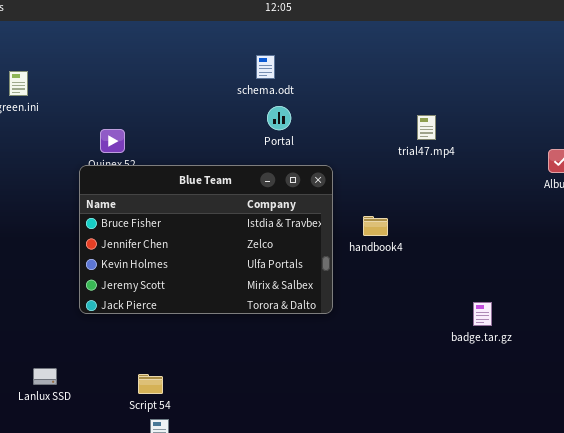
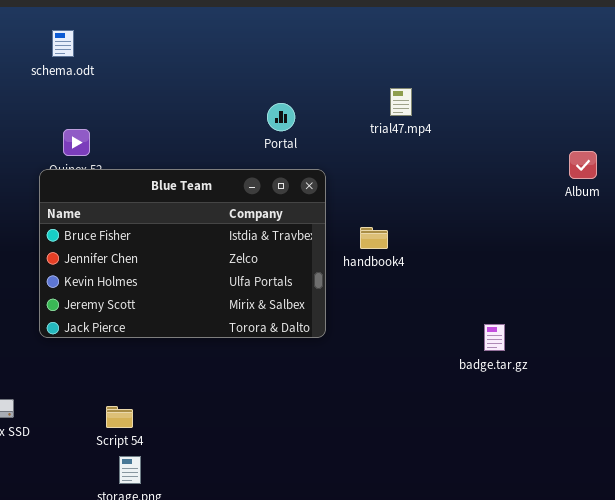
schema.odt: [256,55,275,79] -> [52,30,74,57], moved
Portal: [267,106,291,130] -> [267,103,295,131], moved
trial47.mp4: [417,115,436,140] -> [390,88,412,116], moved

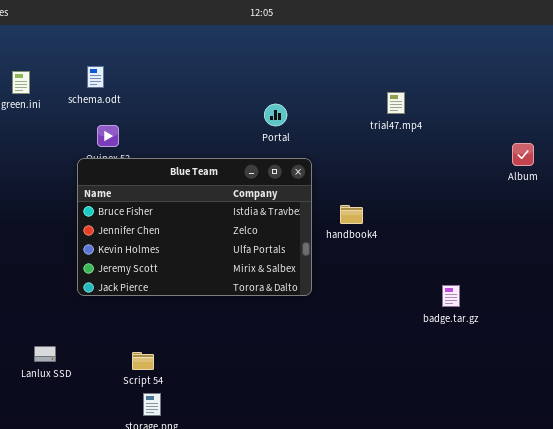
schema.odt: [52,30,74,57] -> [87,66,104,88], moved
trial47.mp4: [390,88,412,116] -> [387,92,405,114], moved

